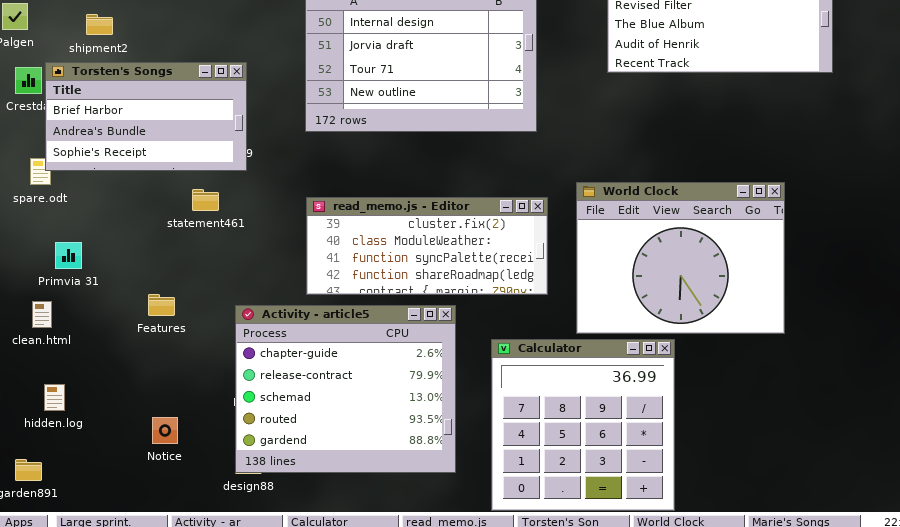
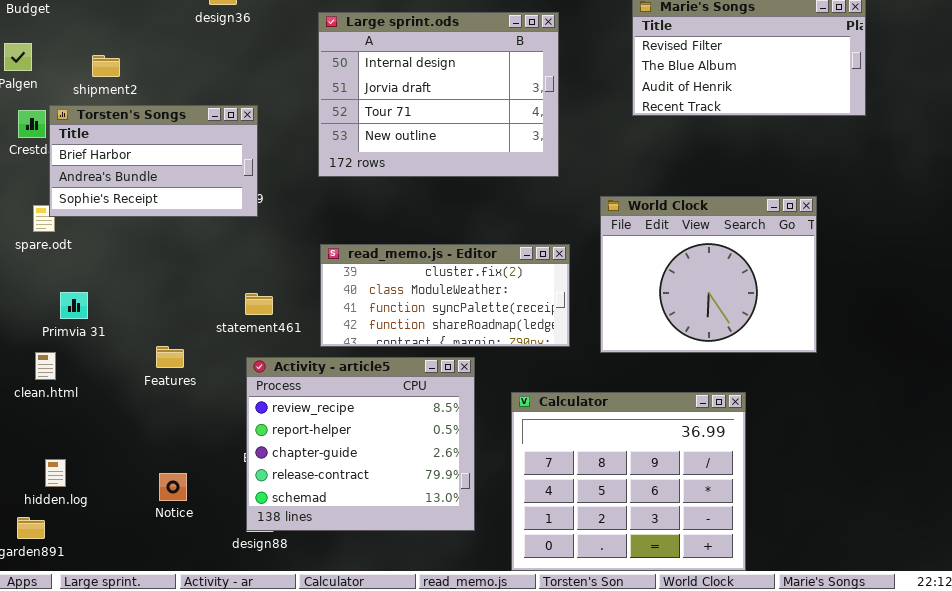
World Clock: [576,182,785,334] -> [600,196,817,353], moved
statement461: [192,189,219,211] -> [245,293,273,315], moved
Activity - article5: [235,305,456,473] -> [246,357,475,531], scrolled up 2 rows
Calculator: [491,339,675,511] -> [511,392,746,571], resized
hidden.log: [44,384,65,411] -> [45,459,66,487], moved

